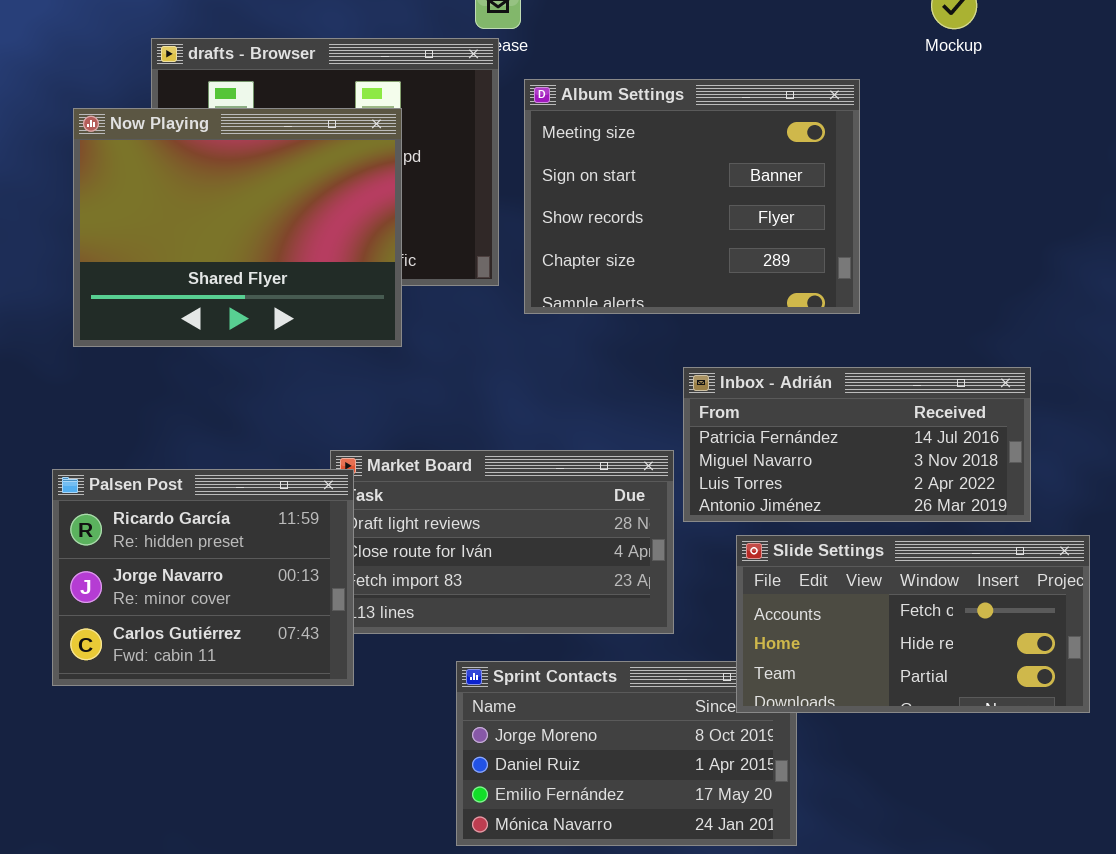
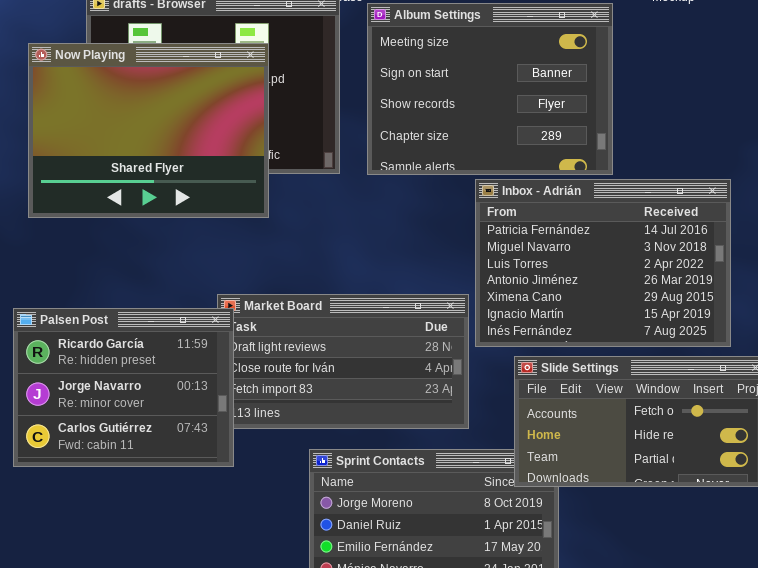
Album Settings: [524,79,860,314] -> [367,3,613,175], moved
Inbox - Adrián: [683,367,1031,522] -> [475,179,731,347], resized

